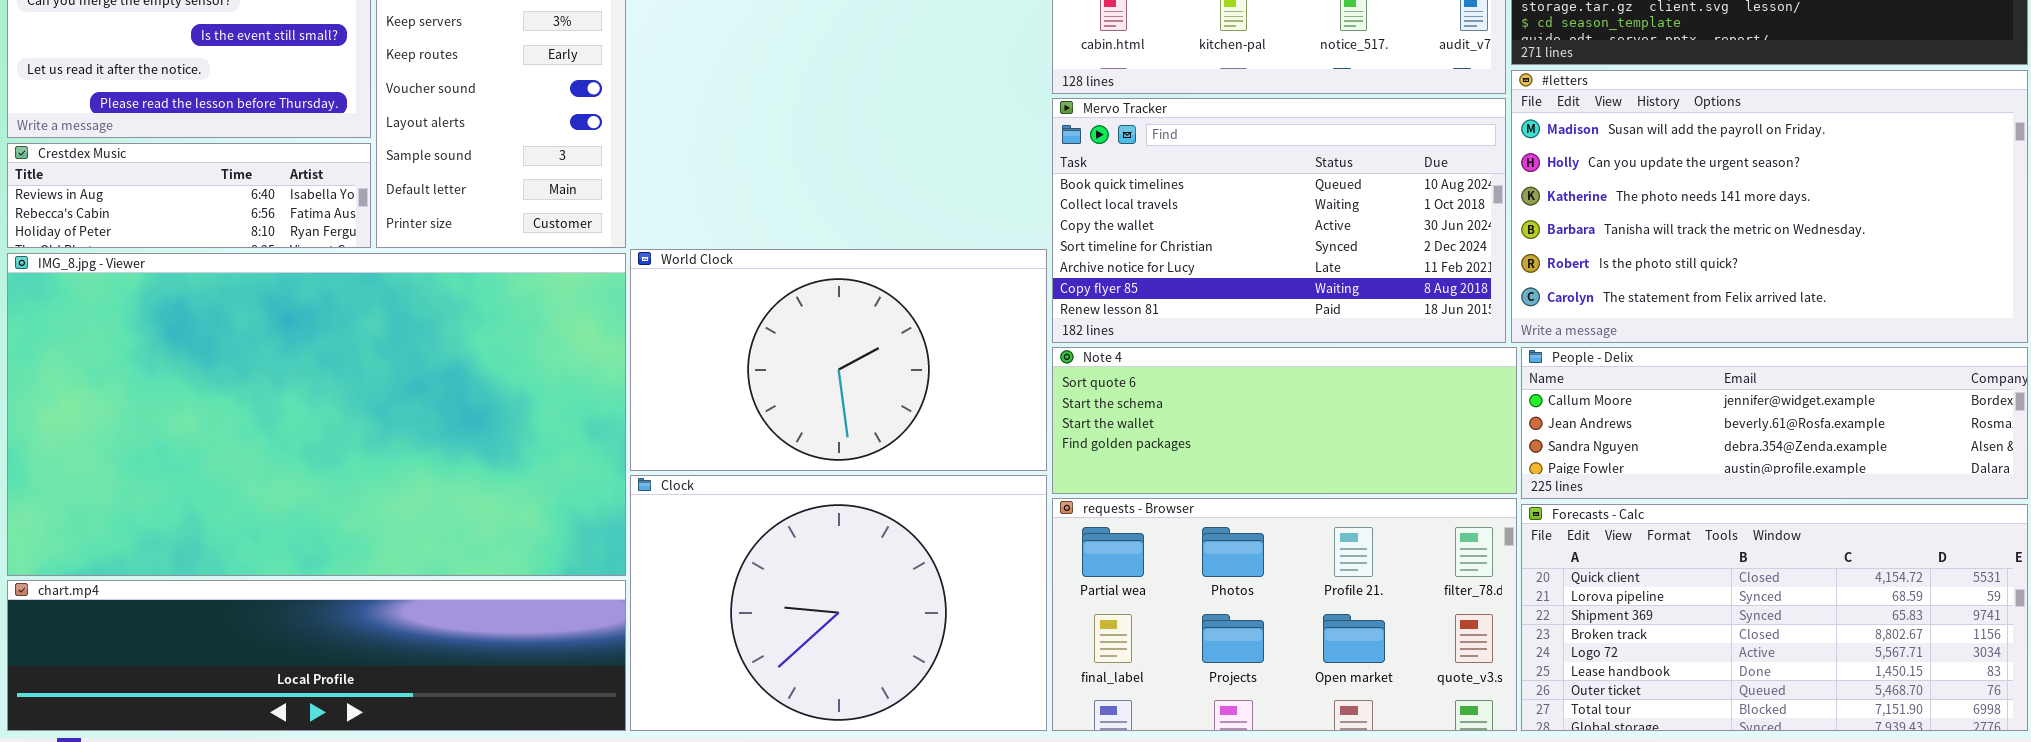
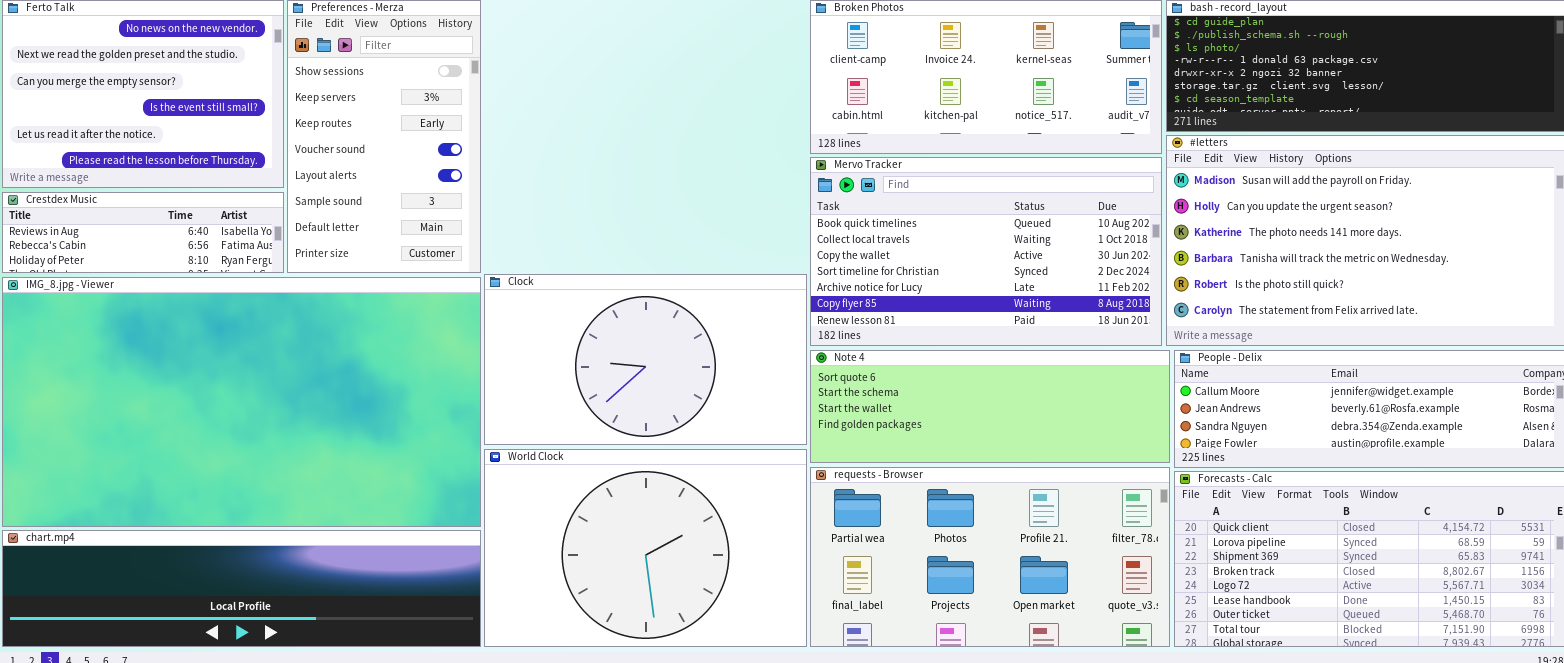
World Clock: [630,249,1047,471] -> [484,449,807,647], moved, resized
Clock: [630,475,1047,731] -> [484,274,807,445], moved, resized

